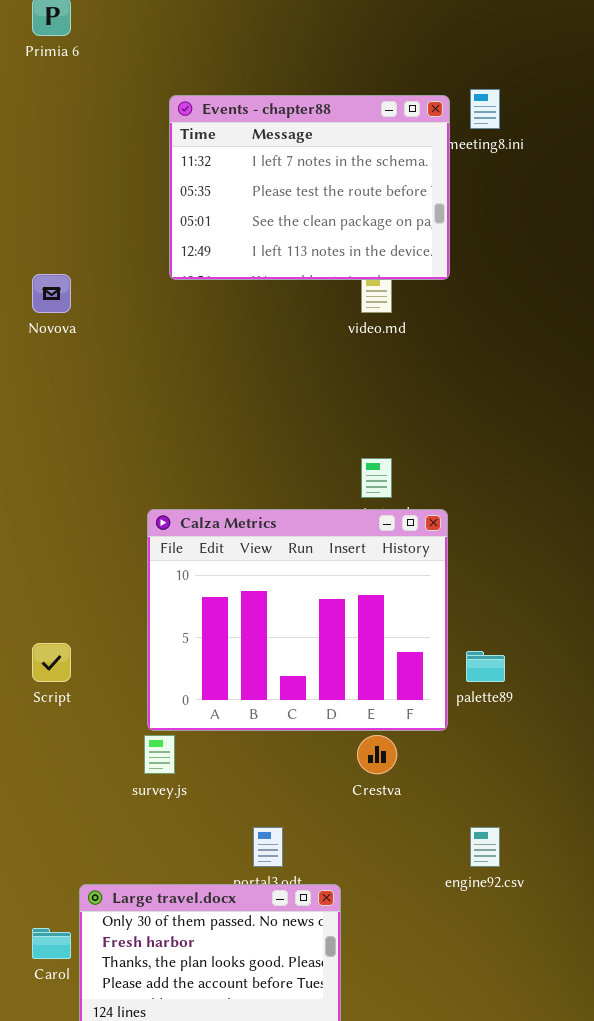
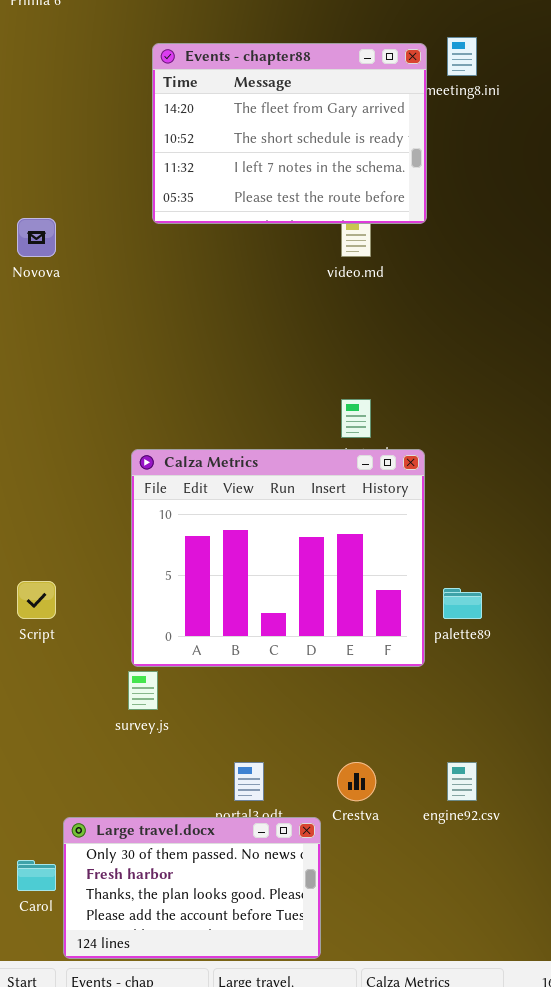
Events - chapter88: [169,95,450,280] -> [152,43,427,224], scrolled up 2 rows
Crestva: [357,735,397,774] -> [337,762,376,801], moved

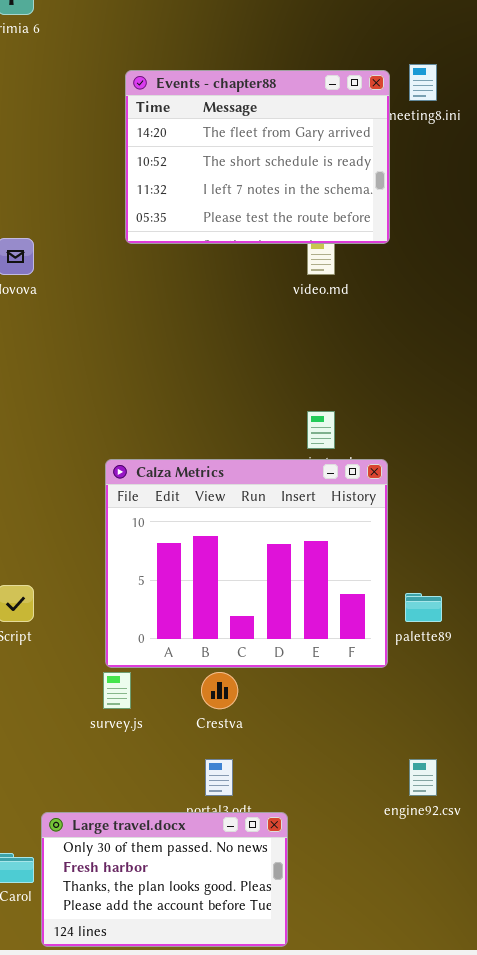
Crestva: [337,762,376,801] -> [201,672,238,709], moved

